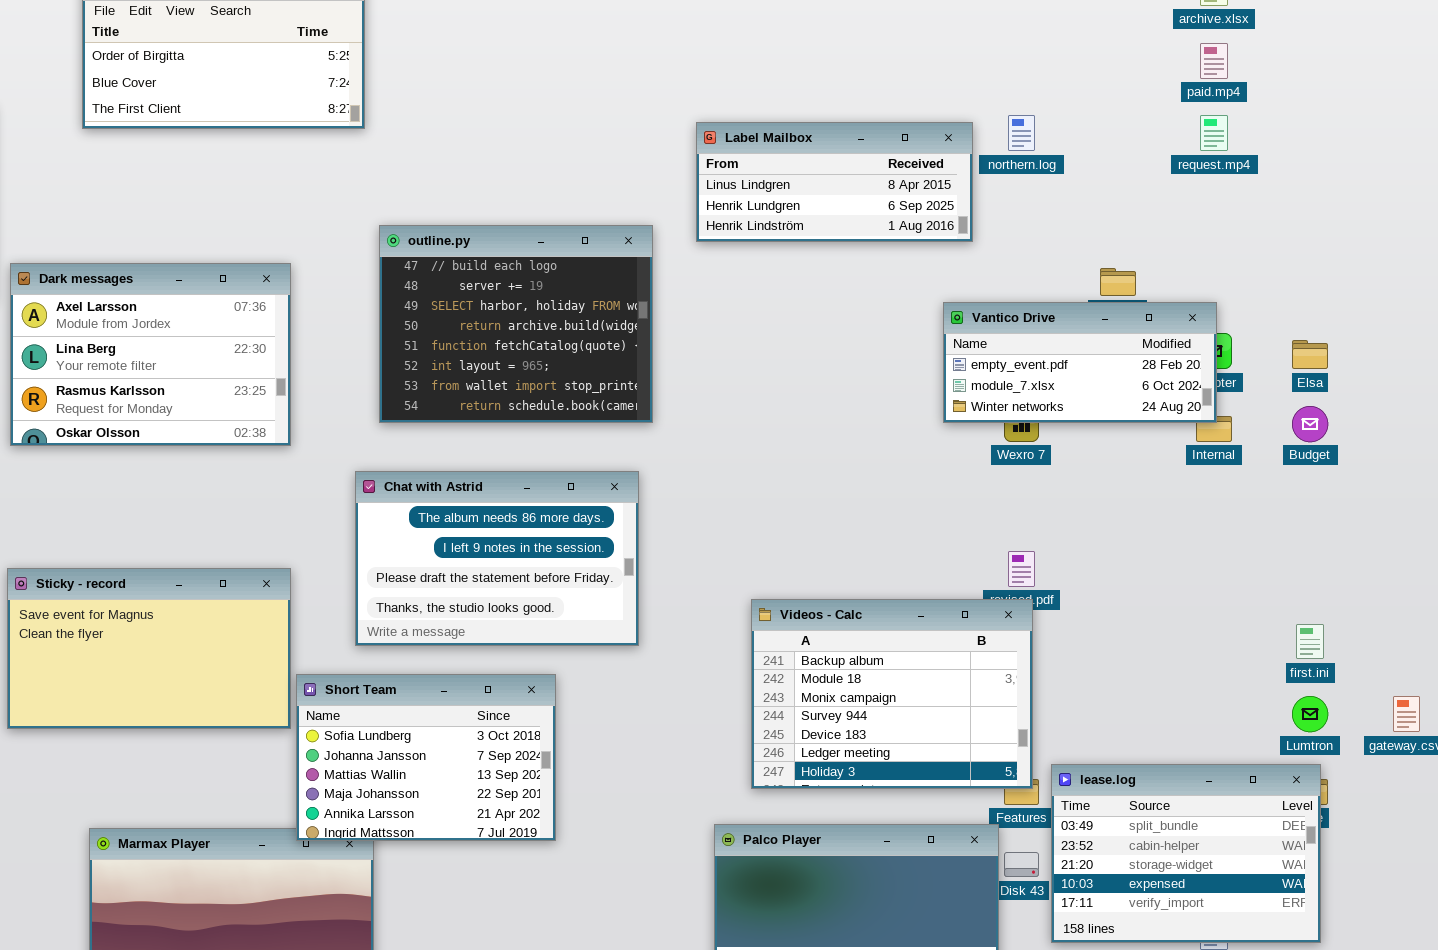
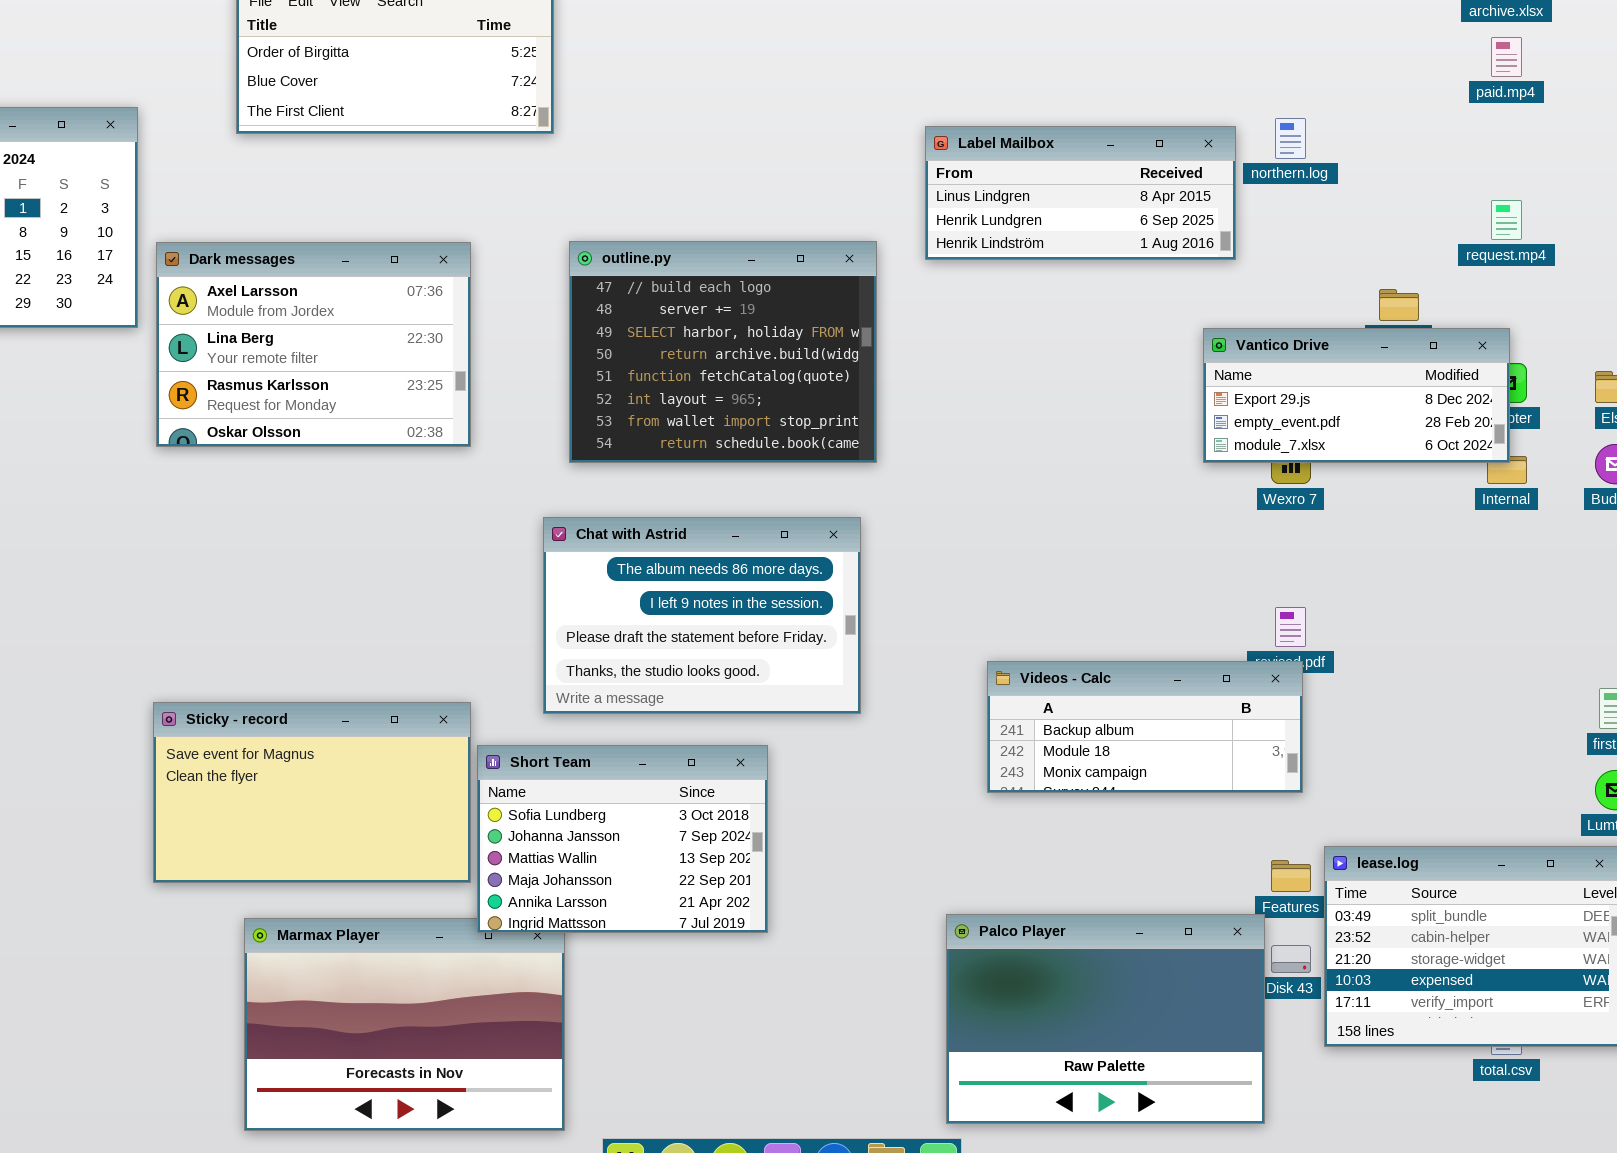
request.mp4: [1200,115,1228,151] -> [1491,200,1522,240], moved
Dark messages: [10,263,291,446] -> [156,242,471,447], moved
Vantico Drive: [943,302,1217,423] -> [1203,328,1510,463], scrolled up 1 row
Sticky - record: [7,568,291,729] -> [153,702,471,883], moved
Videos - Calc: [751,599,1033,789] -> [987,661,1303,793], resized

